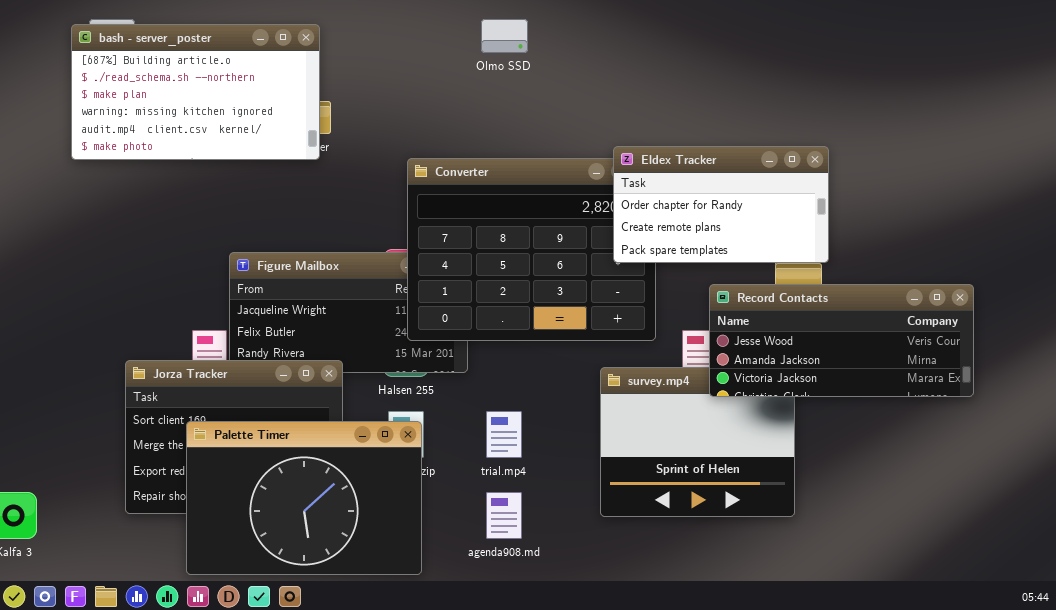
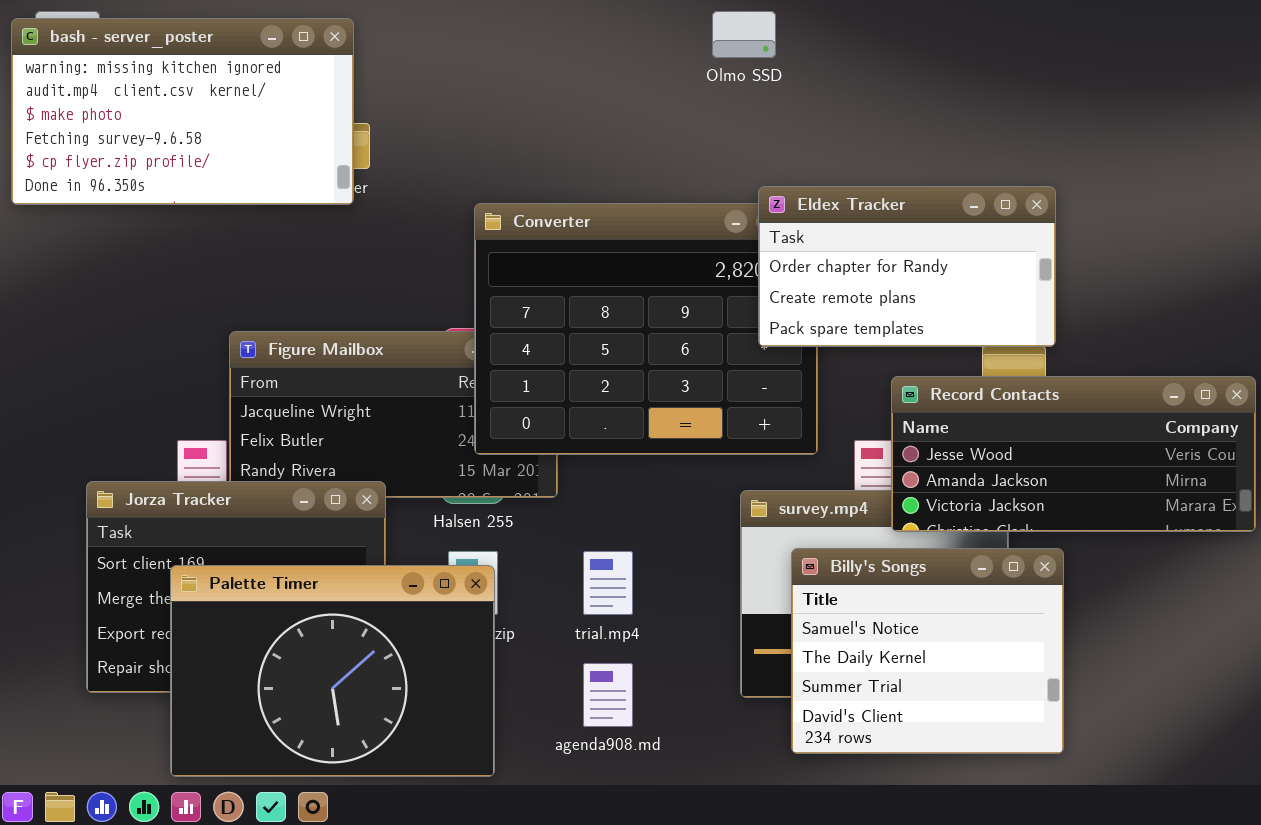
Olmo SSD: [481,19,528,53] -> [712,11,776,58], moved
bash - server_poster: [71,24,320,160] -> [11,18,354,205], scrolled down 3 rows
Billy's Songs: none -> [791,548,1064,754], opened

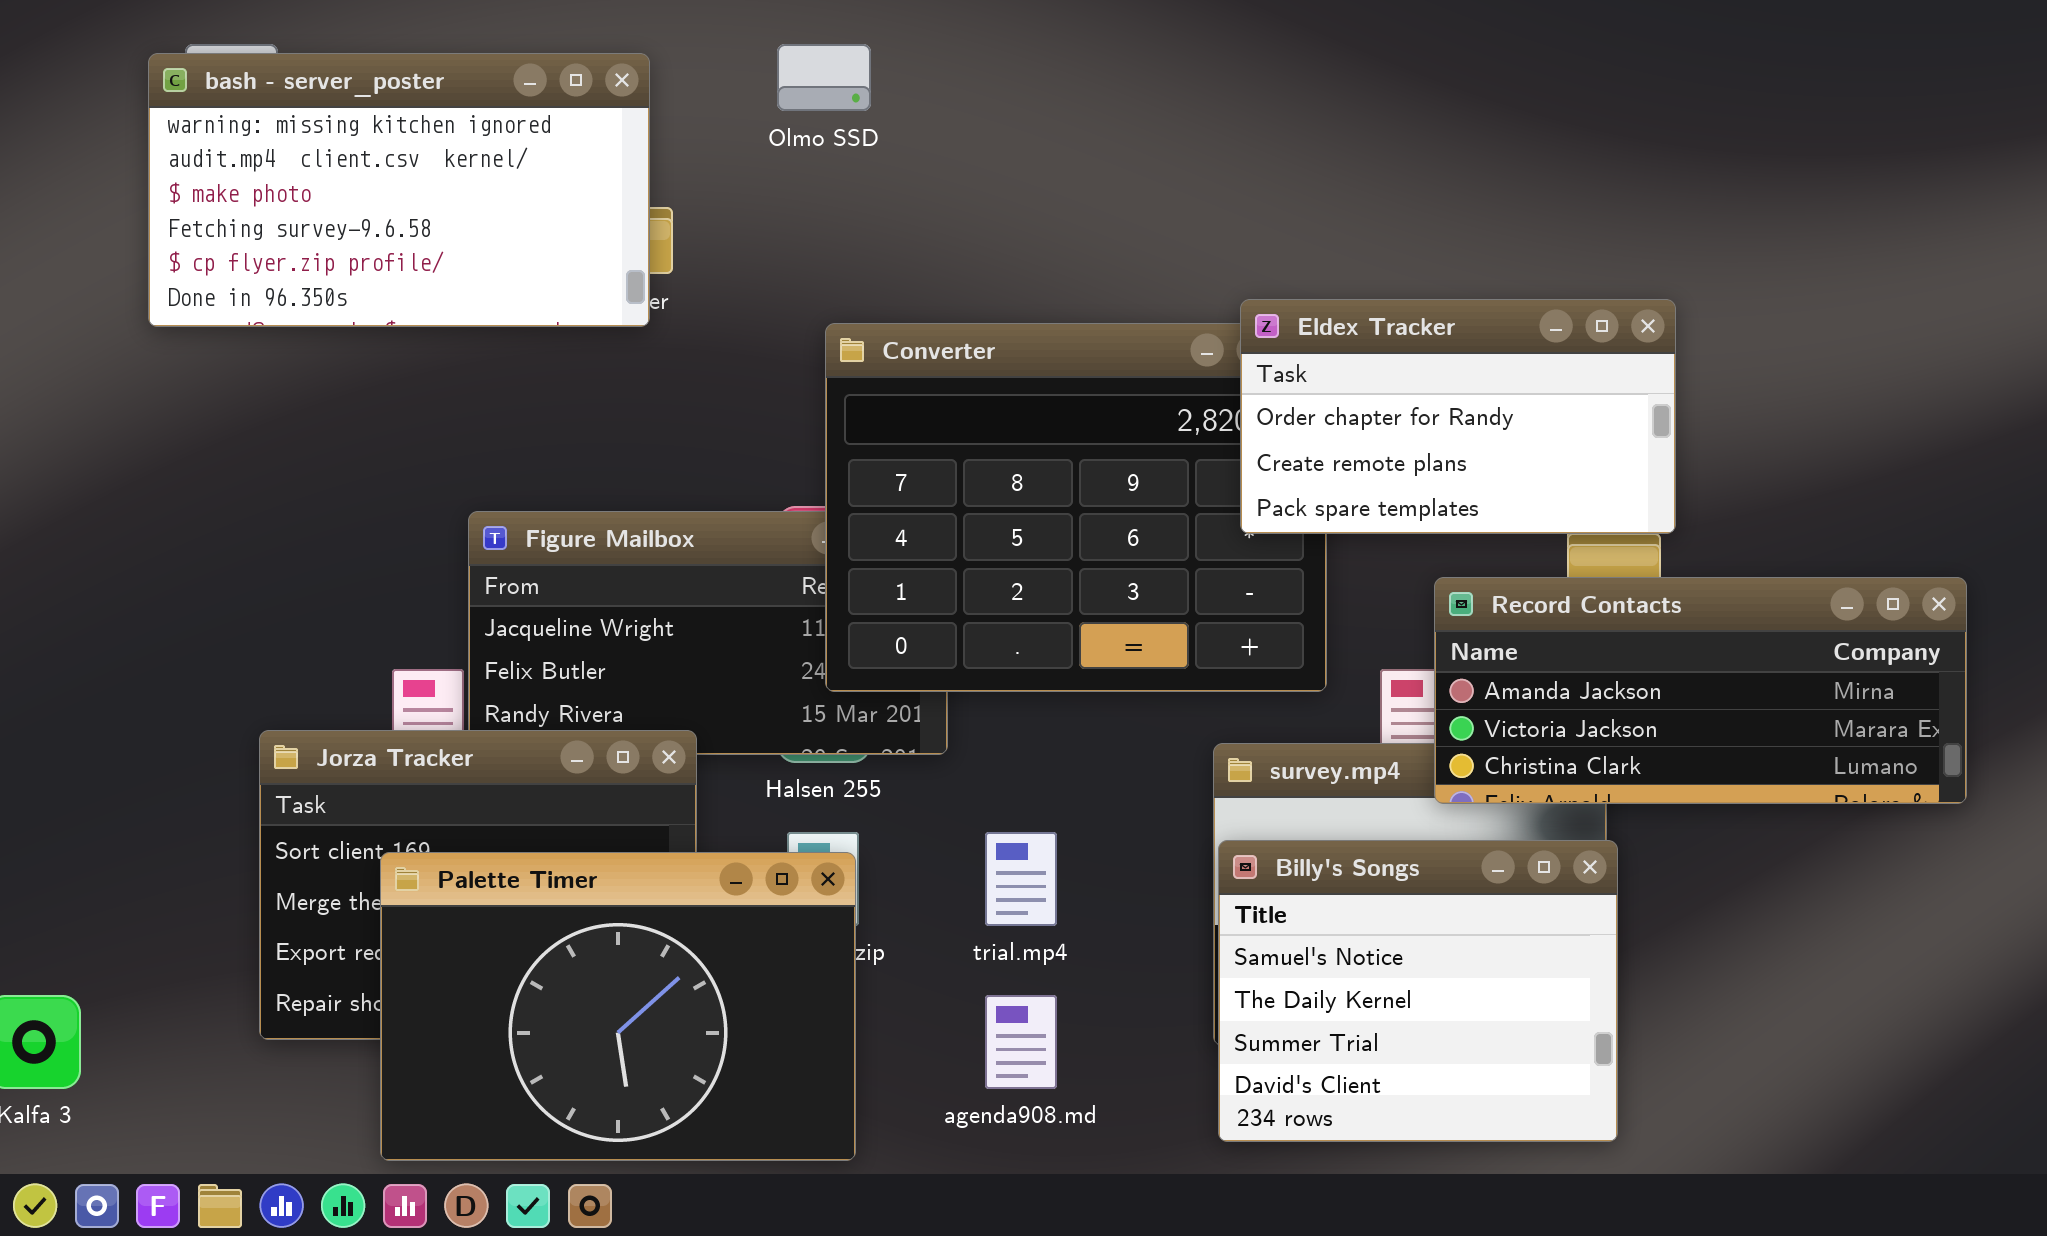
Olmo SSD: [712,11,776,58] -> [777,44,871,111], moved
Record Contacts: [891,376,1256,532] -> [1434,577,1967,804], scrolled down 1 row
Billy's Songs: [791,548,1064,754] -> [1218,840,1618,1142], moved

